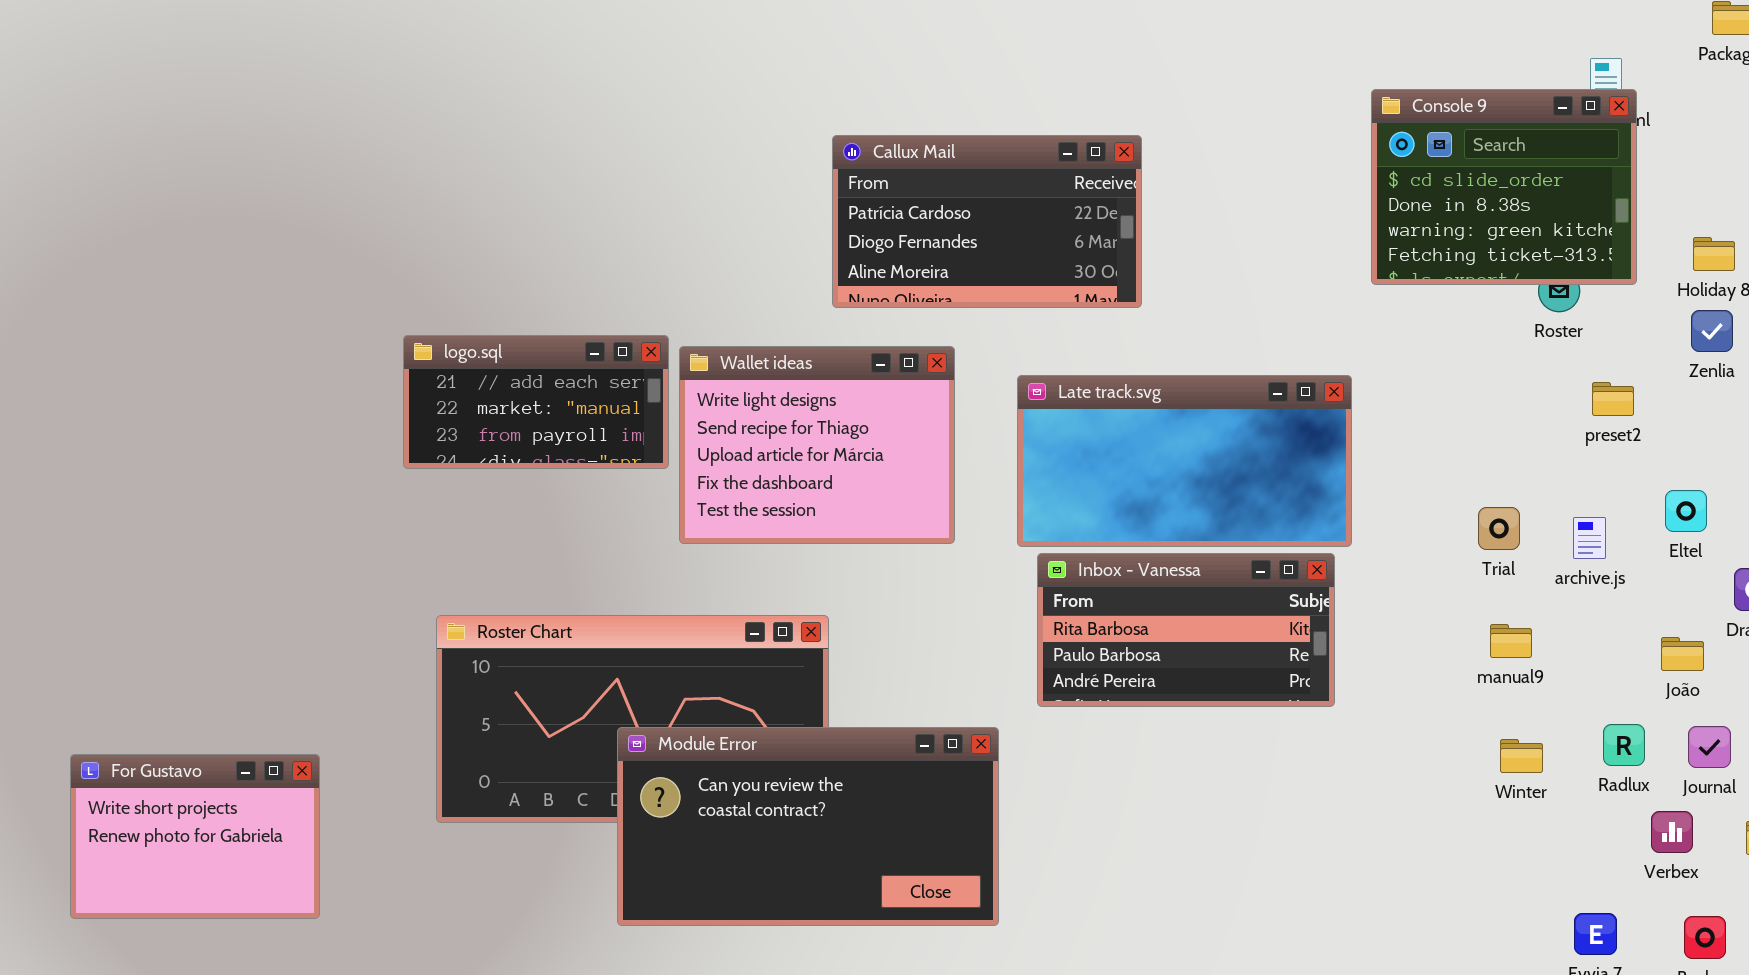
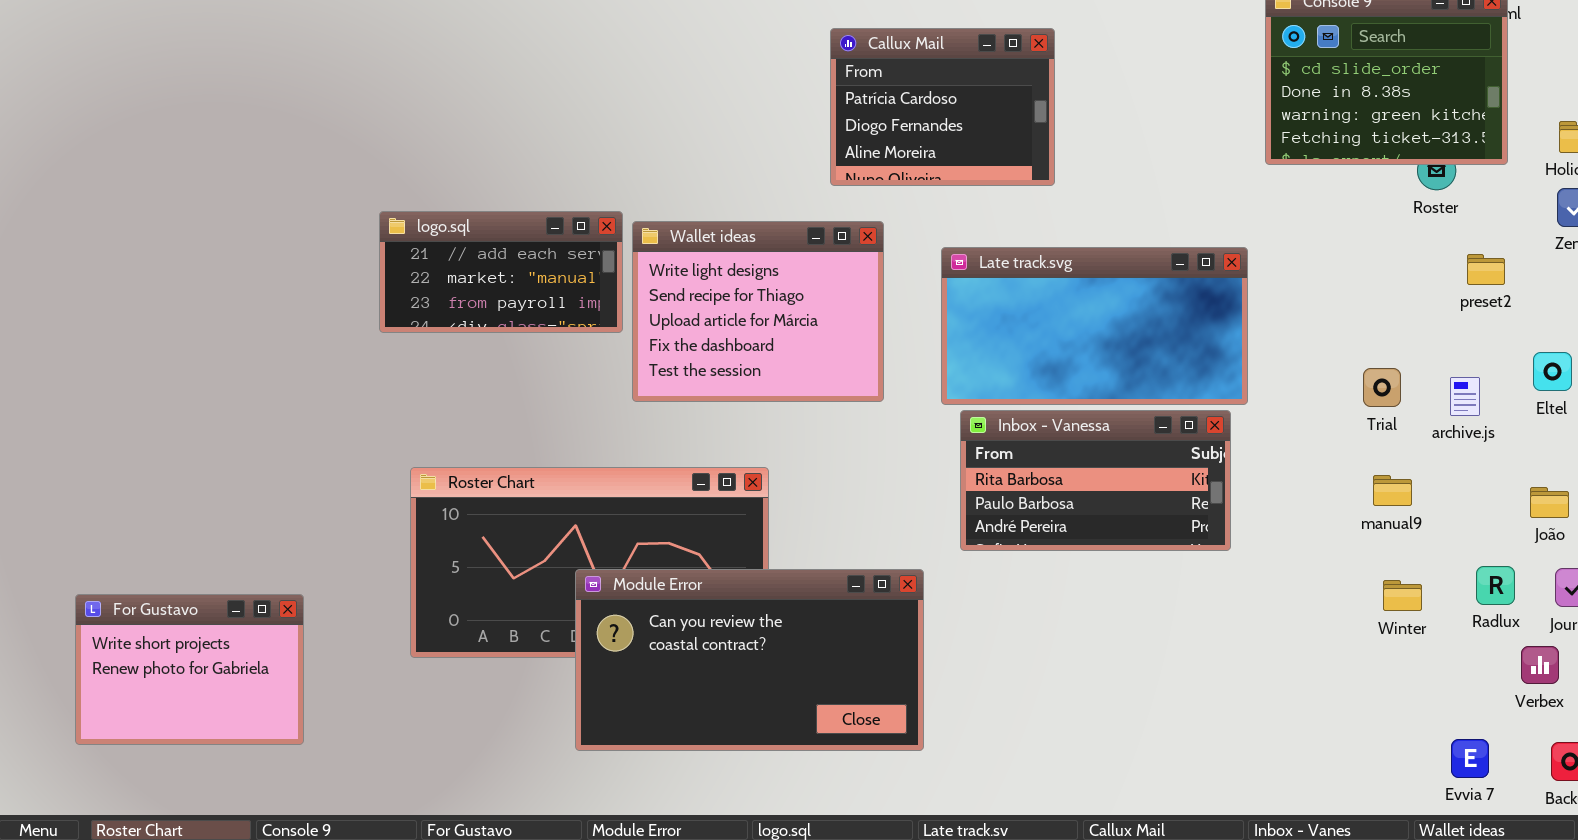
Callux Mail: [832,135,1142,308] -> [830,28,1055,186], resized

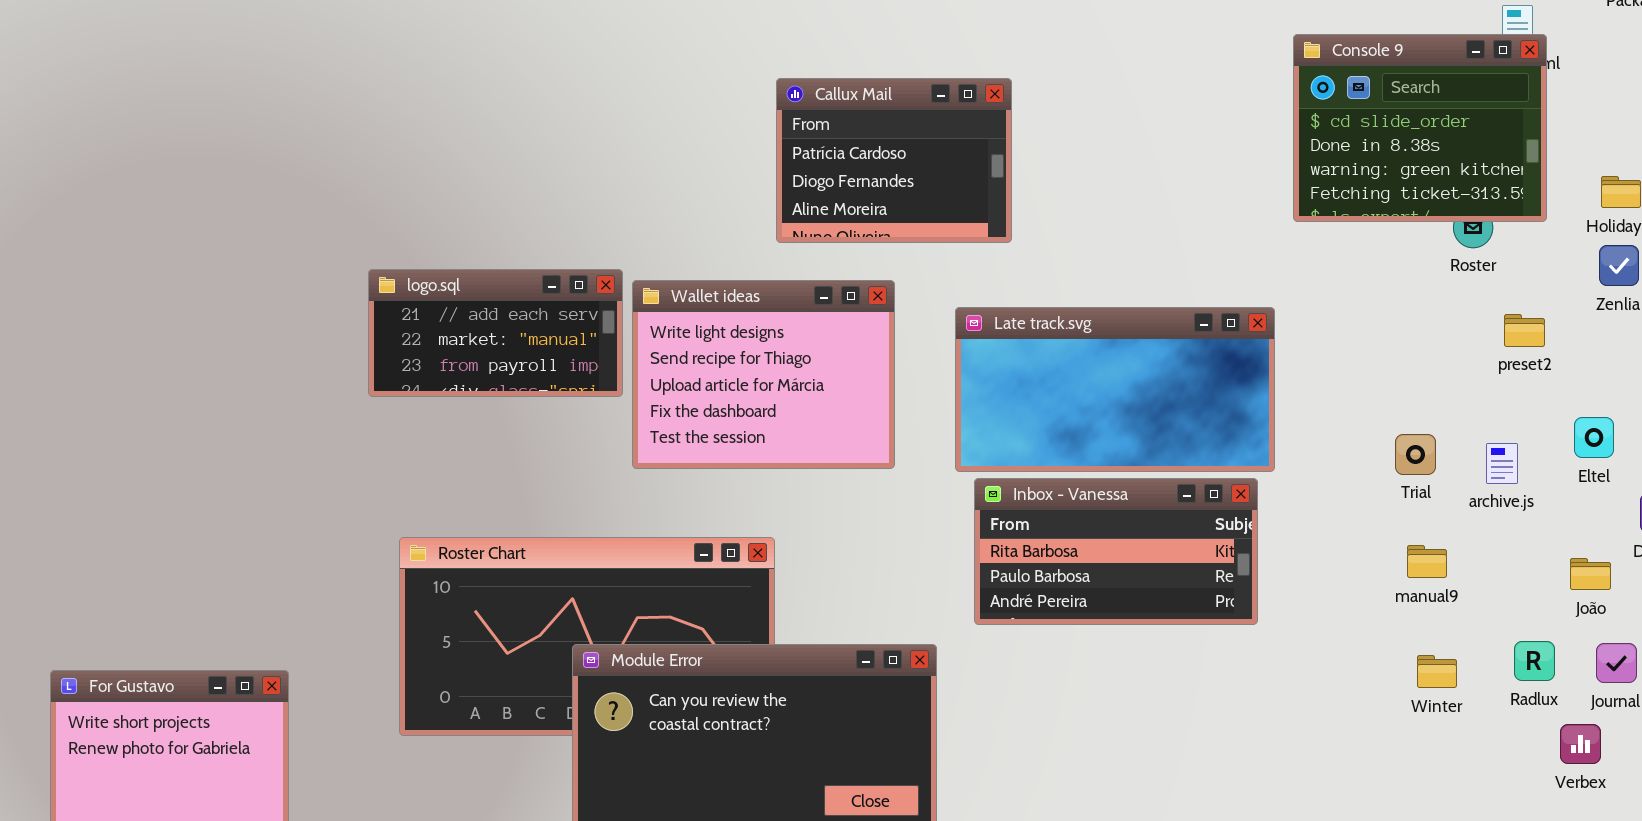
Callux Mail: [830,28,1055,186] -> [776,78,1012,243], moved

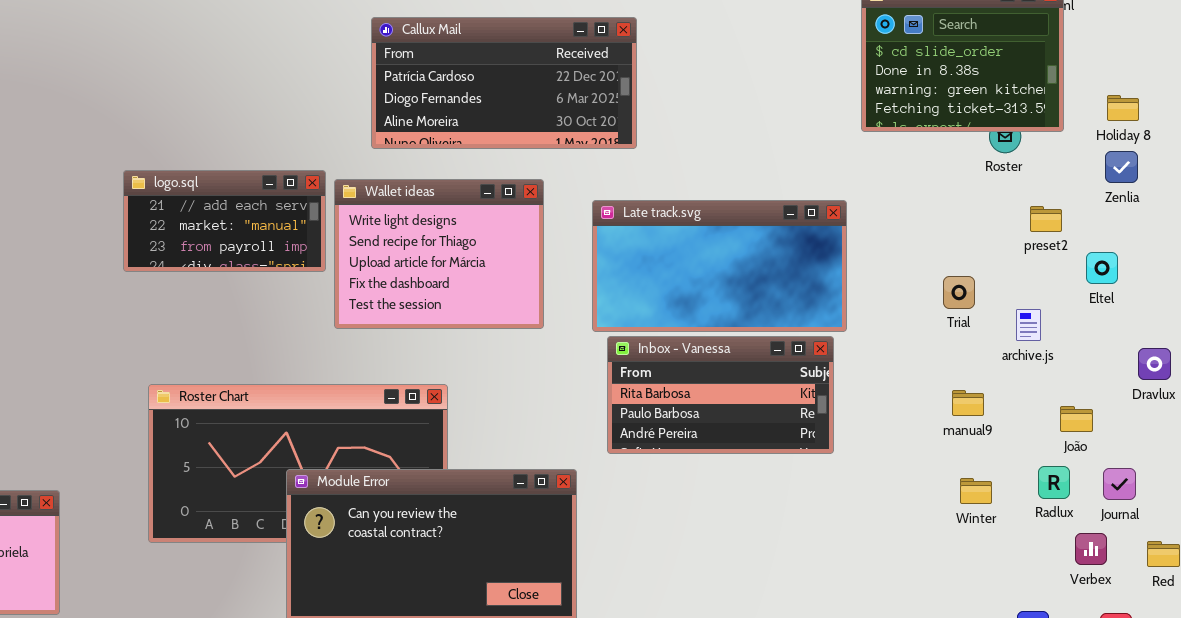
Callux Mail: [776,78,1012,243] -> [371,17,637,149], resized
Eltel: [1574,417,1614,458] -> [1086,252,1118,284], moved
Trial: [1395,434,1436,475] -> [943,276,975,309], moved
João: [1570,558,1611,590] -> [1060,406,1093,432], moved

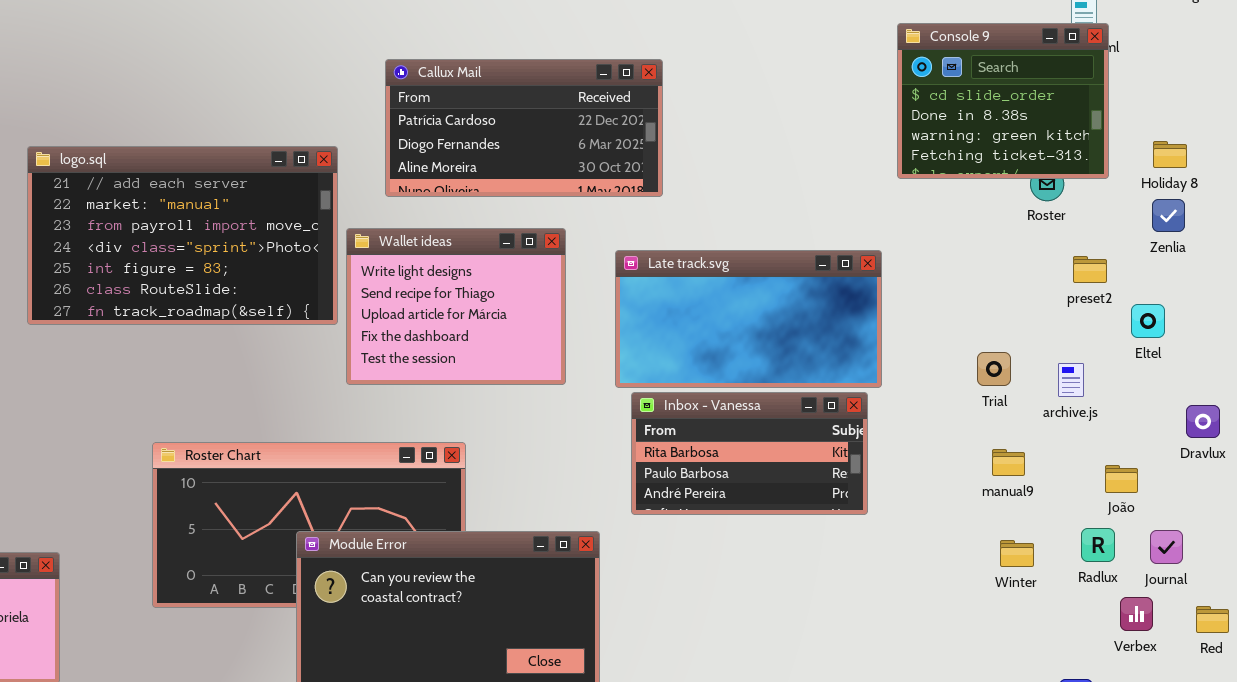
logo.sql: [123,170,326,272] -> [27,146,338,325], resized
Trial: [943,276,975,309] -> [977,352,1011,386], moved

